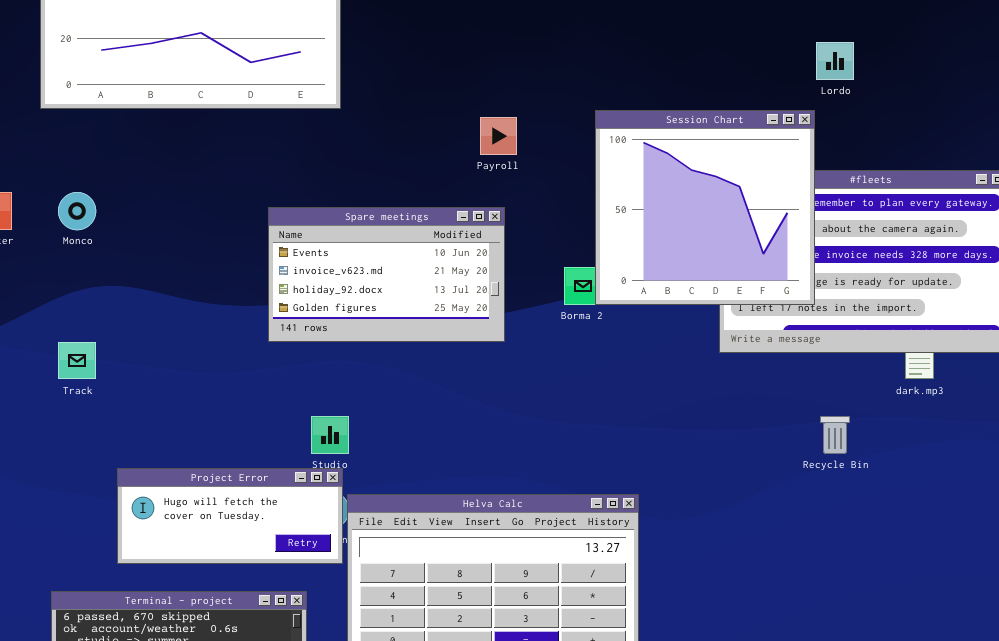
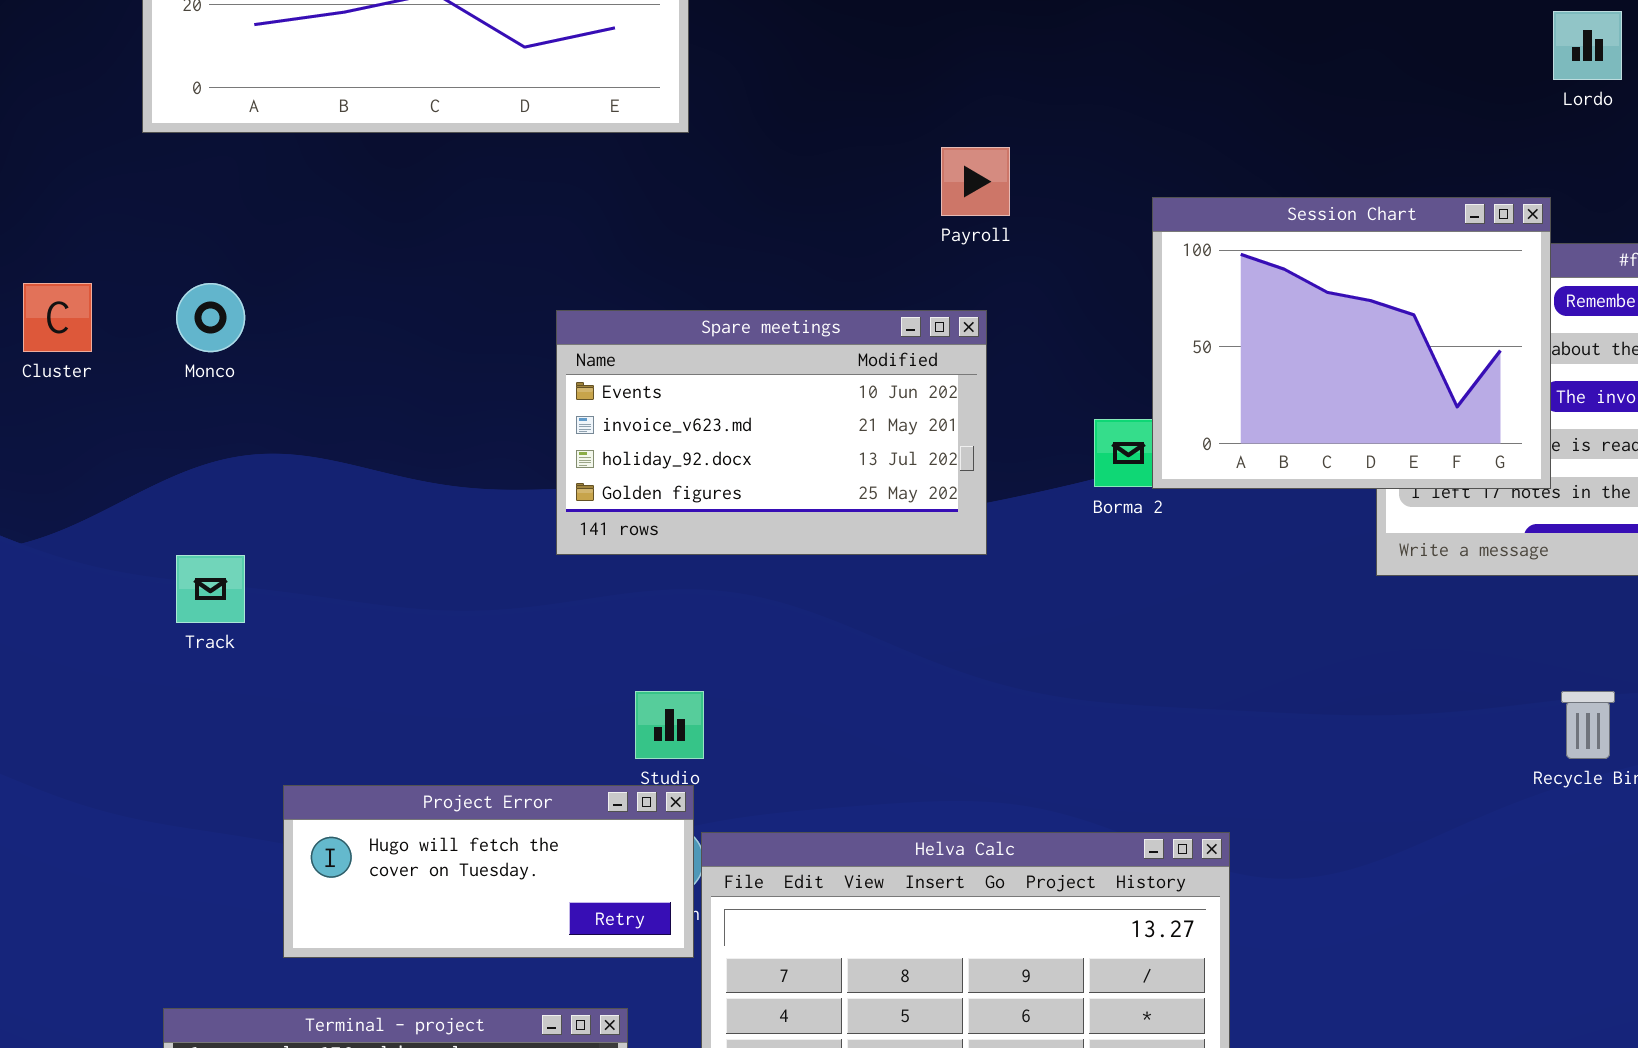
Session Chart: [595,110,815,305] -> [1152,197,1551,489], resized

